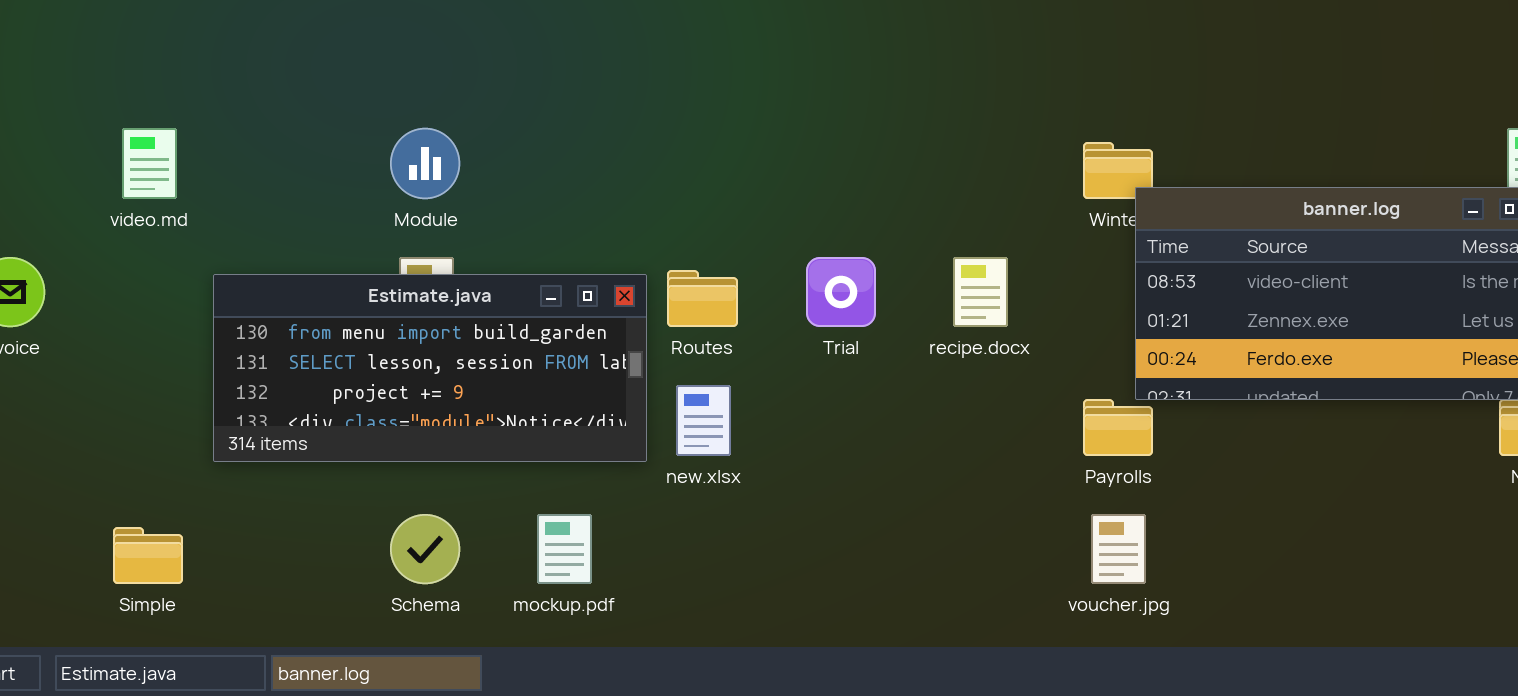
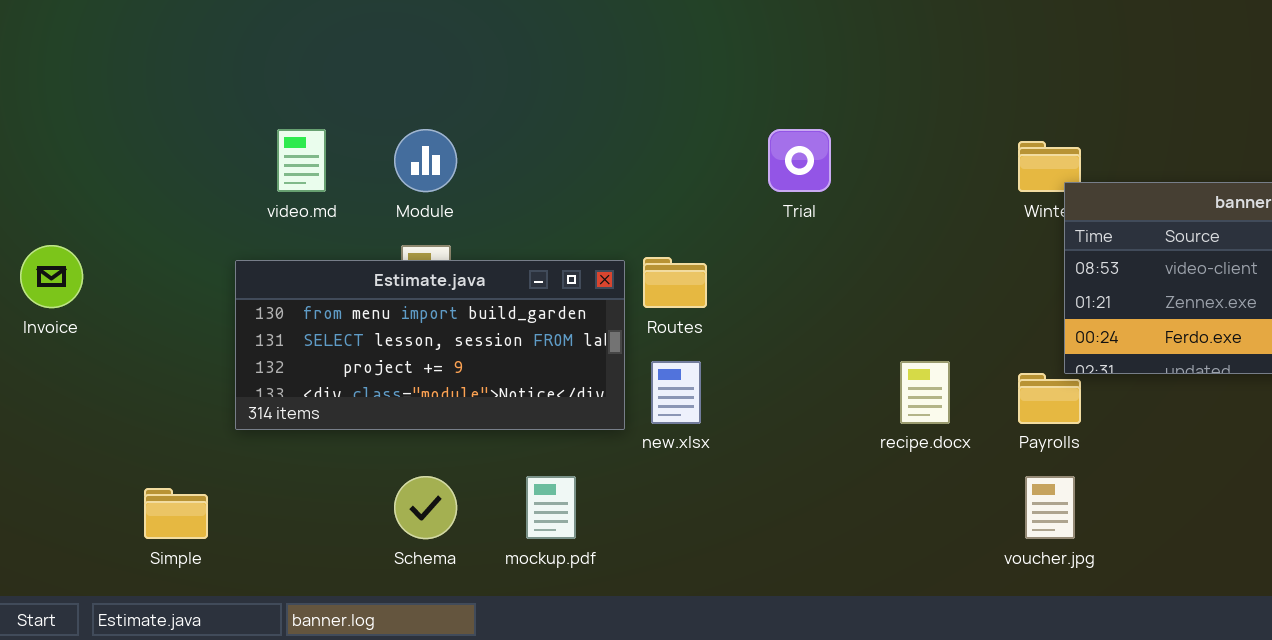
video.md: [122,128,177,199] -> [277,129,326,192], moved
Trial: [806,257,876,327] -> [768,129,831,192], moved
recipe.docx: [953,257,1008,327] -> [900,361,950,424], moved

